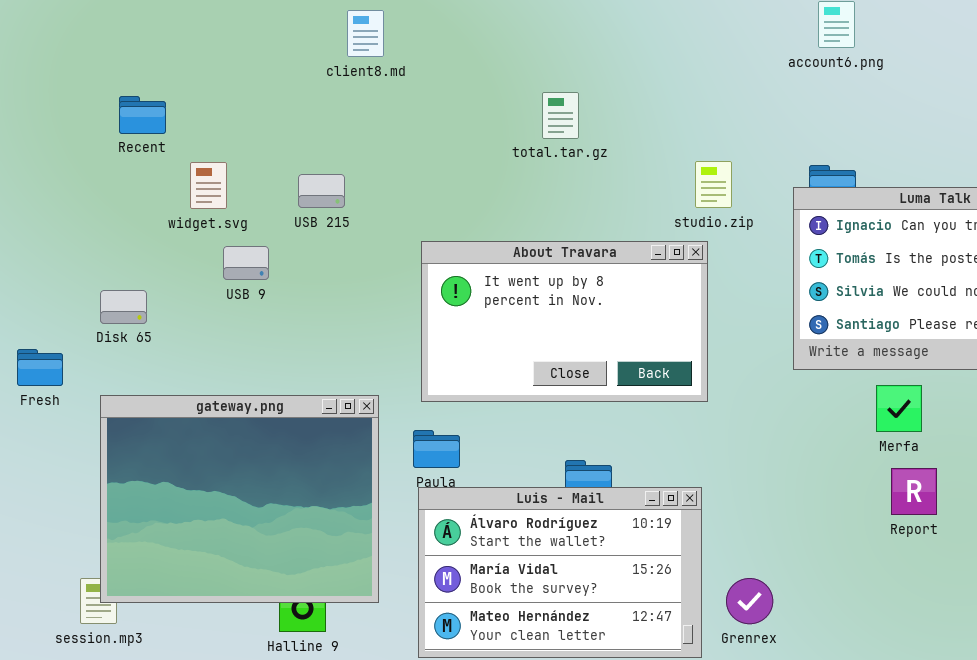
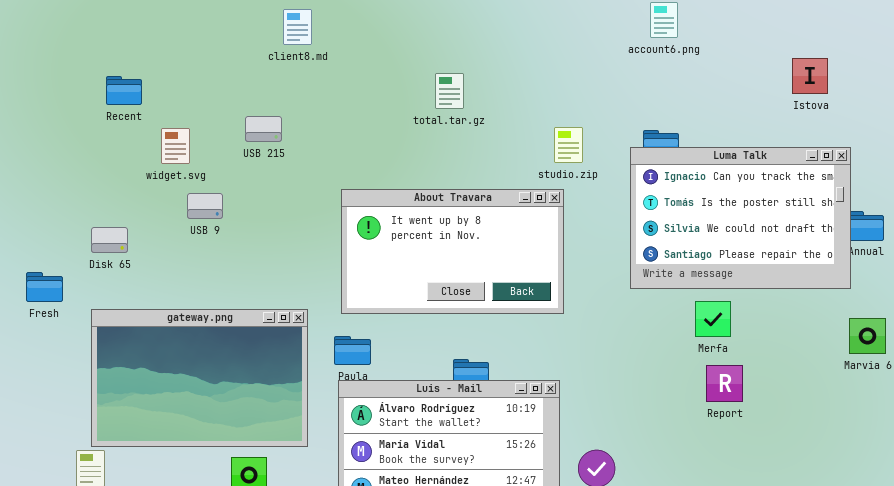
USB 215: [298,174,345,208] -> [245,116,282,142], moved
gateway.png: [100,395,379,603] -> [91,309,308,447], resized

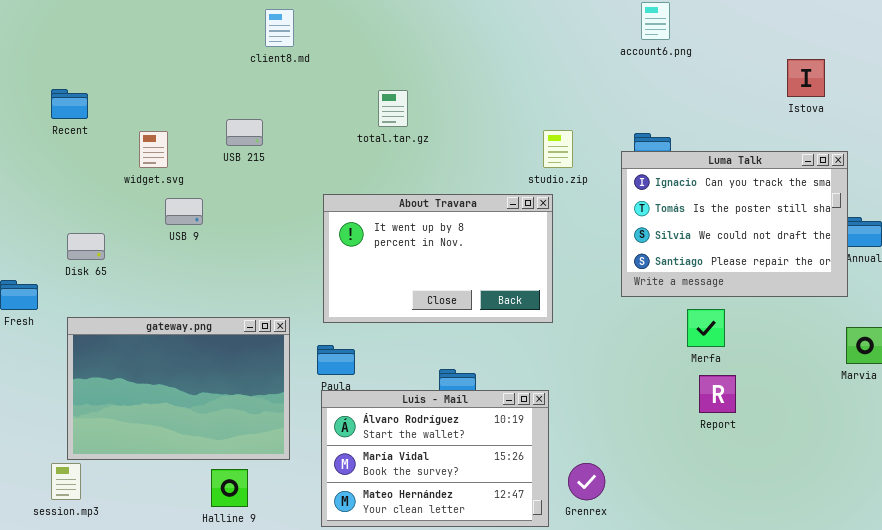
total.tar.gz: [435,73,464,109] -> [378,90,408,127], moved
Recent: [106,76,142,105] -> [51,89,88,119], moved

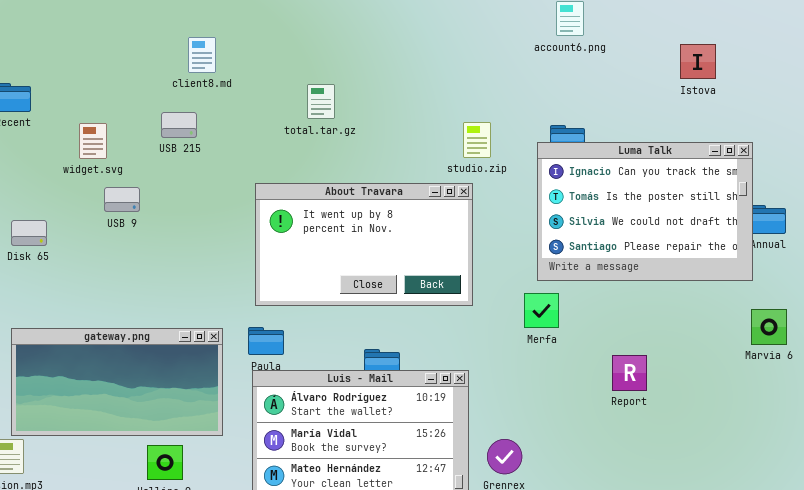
client8.md: [265,9,294,47] -> [188,37,216,73], moved
Istova: [787,59,825,97] -> [680,44,716,79], moved
Merfa: [687,309,725,347] -> [524,293,559,328], moved
gateway.png: [67,317,290,460] -> [11,328,223,436], resized

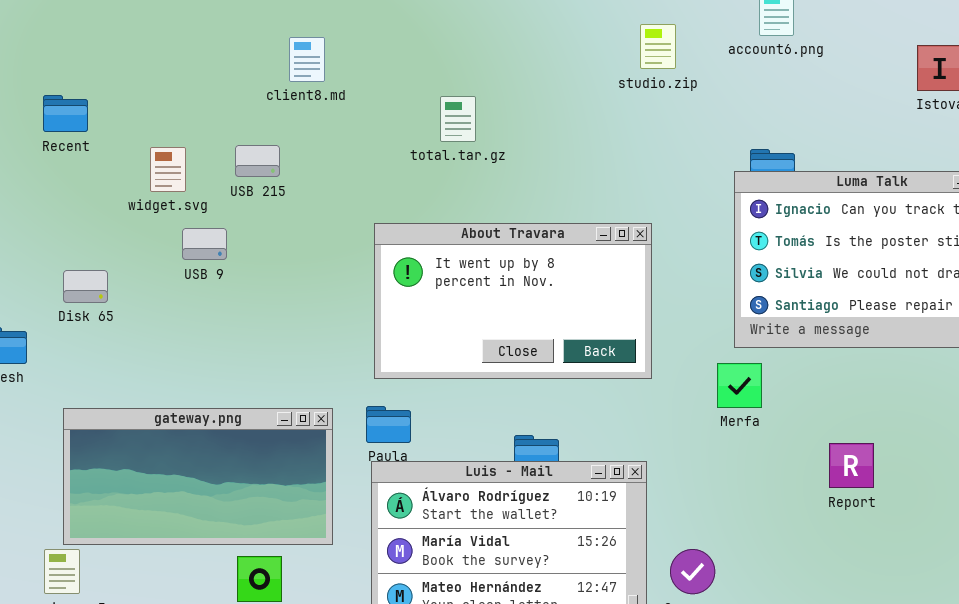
USB 215: [161,112,197,138] -> [235,145,280,177], moved
studio.zip: [463,122,491,158] -> [640,24,676,69], moved

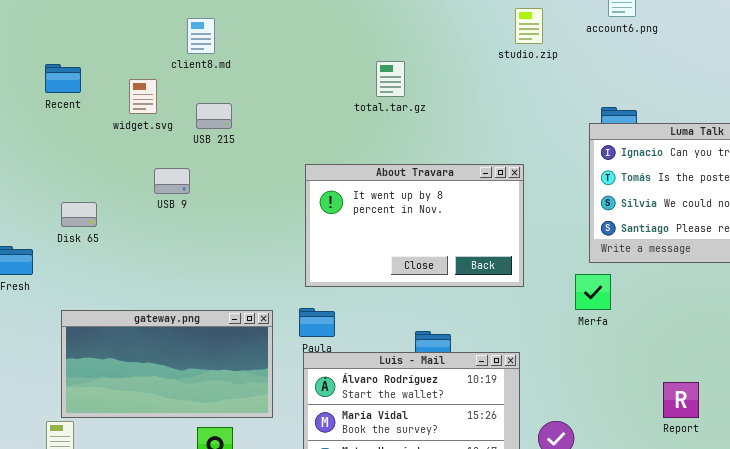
client8.md: [289,37,325,82] -> [187,18,215,54], moved
total.tar.gz: [440,96,476,142] -> [376,61,405,97], moved
widget.svg: [150,147,186,192] -> [129,79,157,114], moved
Report: [829,443,874,488] -> [663,382,699,418], moved

